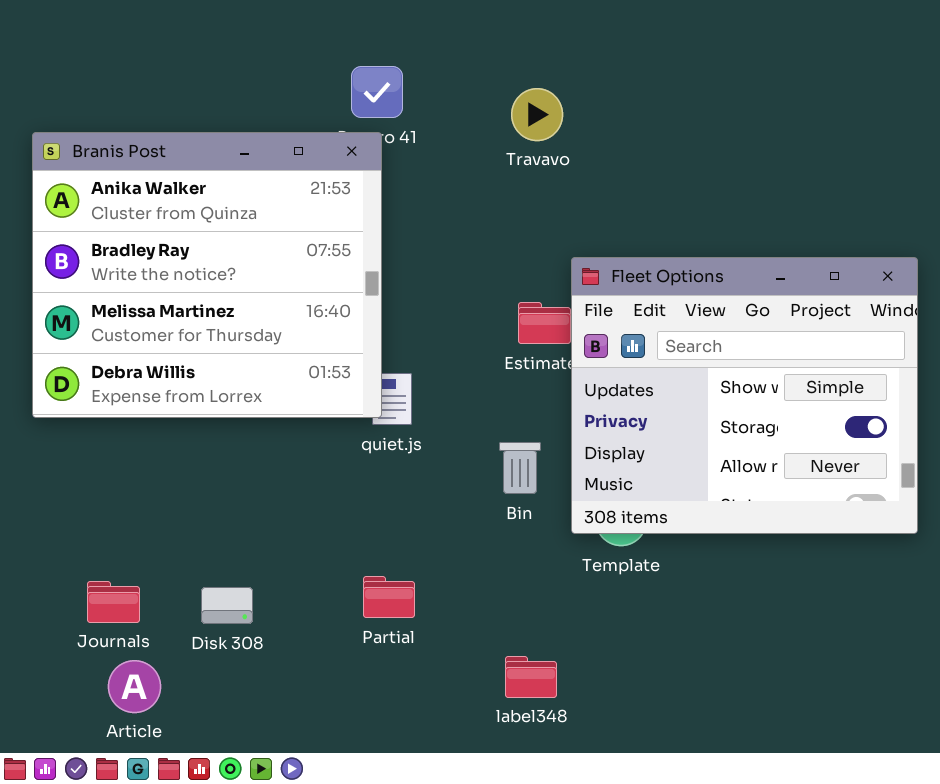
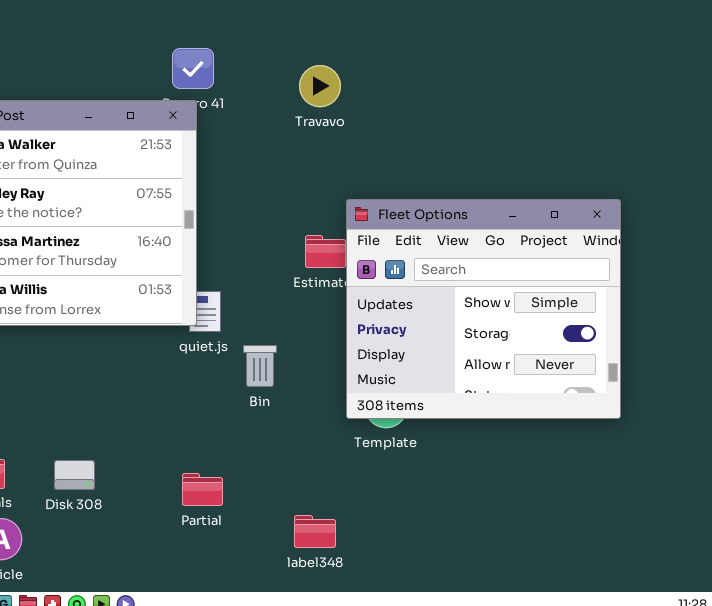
Bin: [499,442,541,494] -> [243,345,277,387], moved
Partial: [363,576,415,618] -> [182,473,223,506], moved

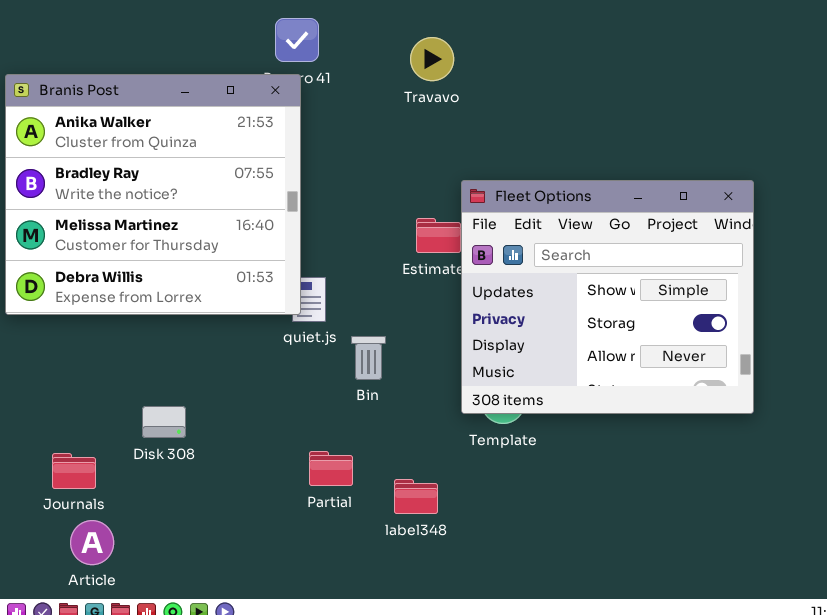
Disk 308: [54,460,95,490] -> [142,406,186,438], moved
Partial: [182,473,223,506] -> [309,451,353,486], moved
label348: [294,515,336,548] -> [394,479,438,514], moved

